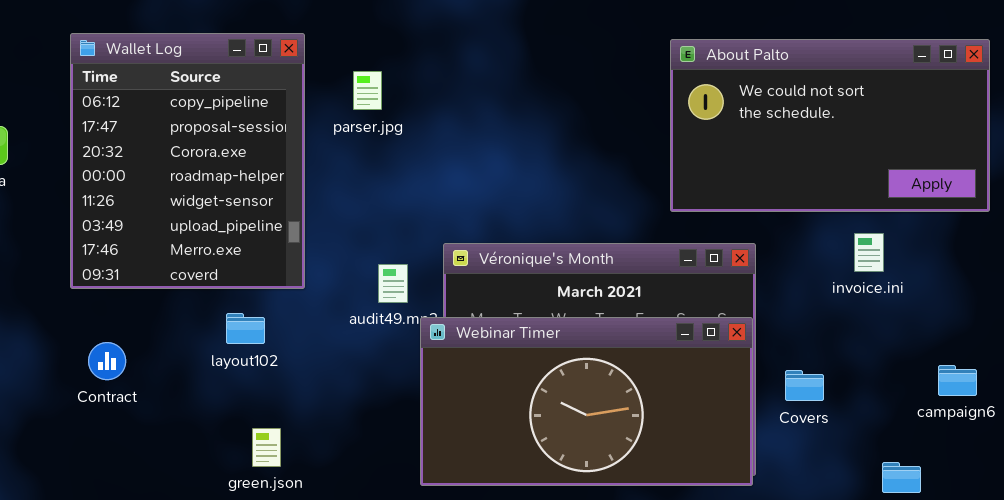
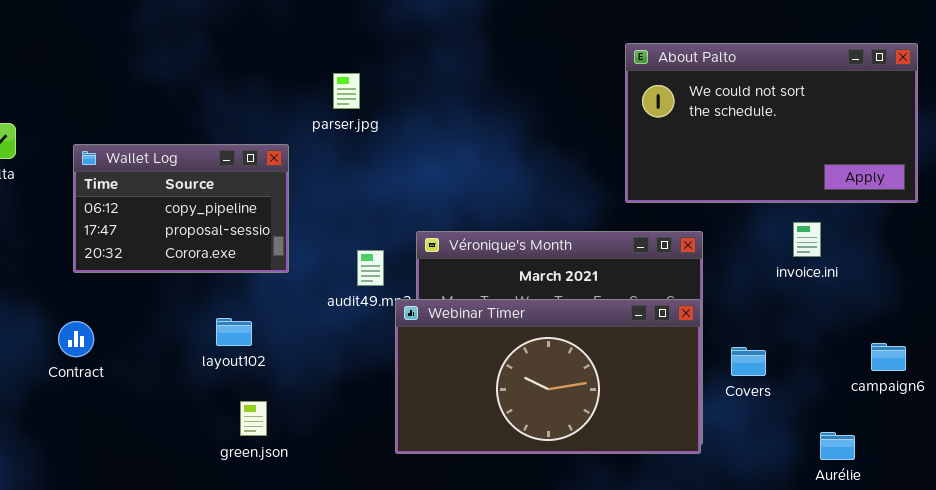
Wallet Log: [70,33,305,289] -> [73,144,289,273], resized
layout102: [226,313,265,344] -> [216,318,252,346], moved
Contract: [88,342,126,380] -> [58,321,94,357], moved

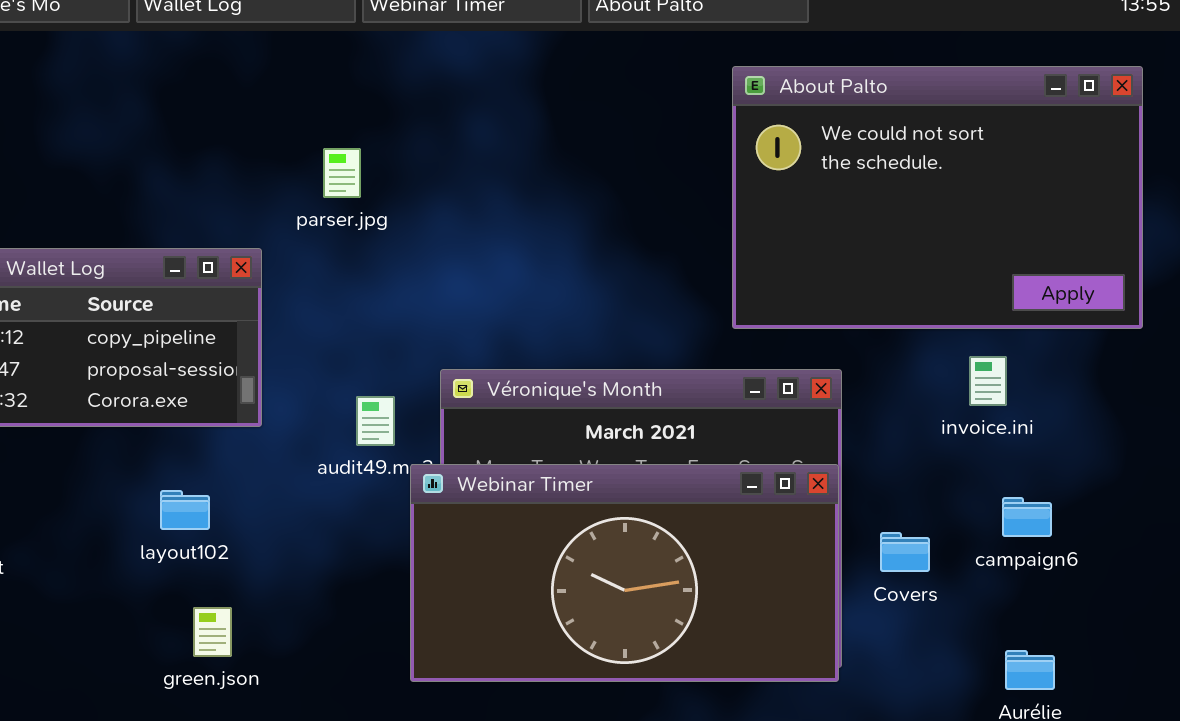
About Palto: [625,43,918,203] -> [732,66,1143,329], resized
campaign6: [871,343,906,371] -> [1002,497,1052,537], moved

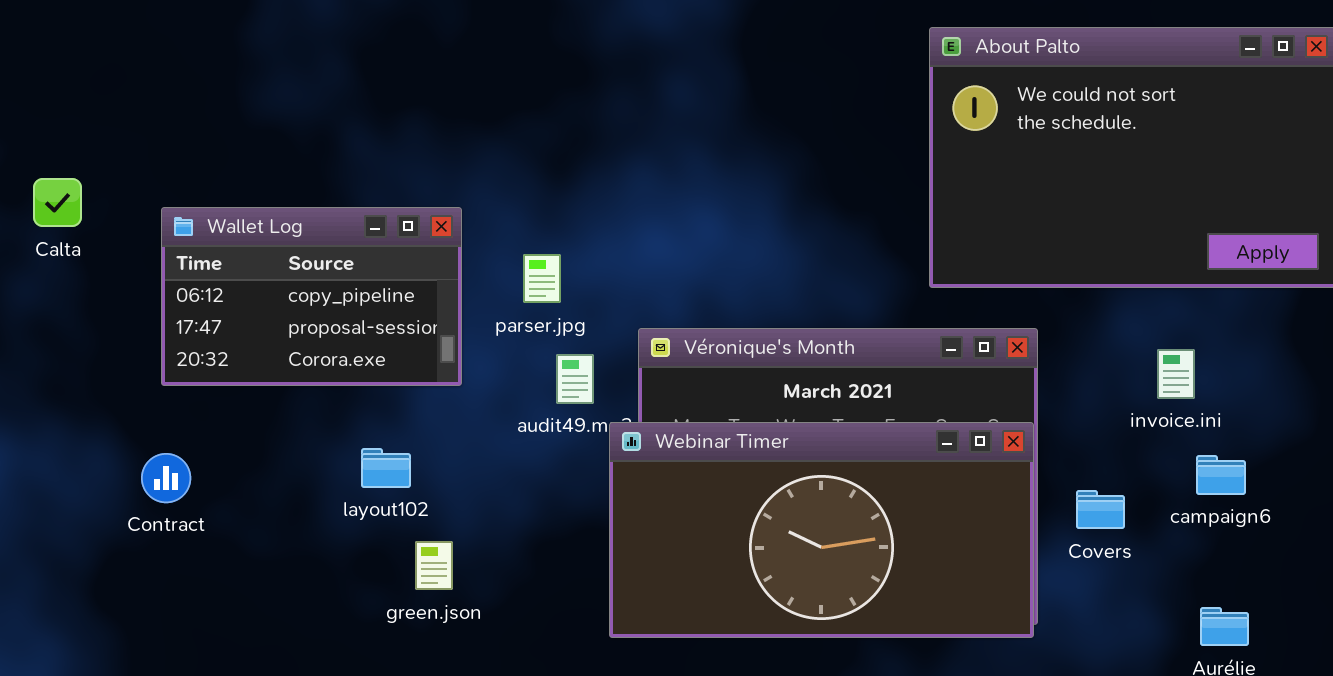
parser.jpg: [323,148,361,198] -> [523,254,561,303], moved
invoice.ini: [969,356,1007,406] -> [1157,349,1195,399], moved
green.json: [193,607,232,657] -> [415,541,453,590], moved

